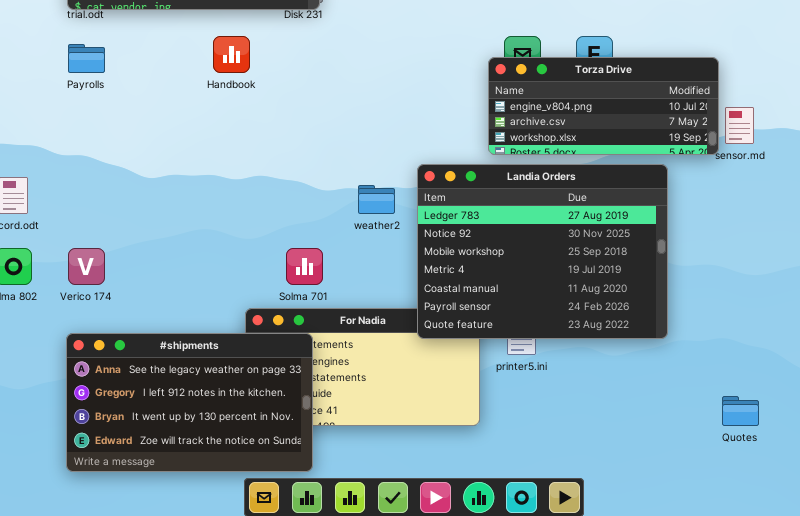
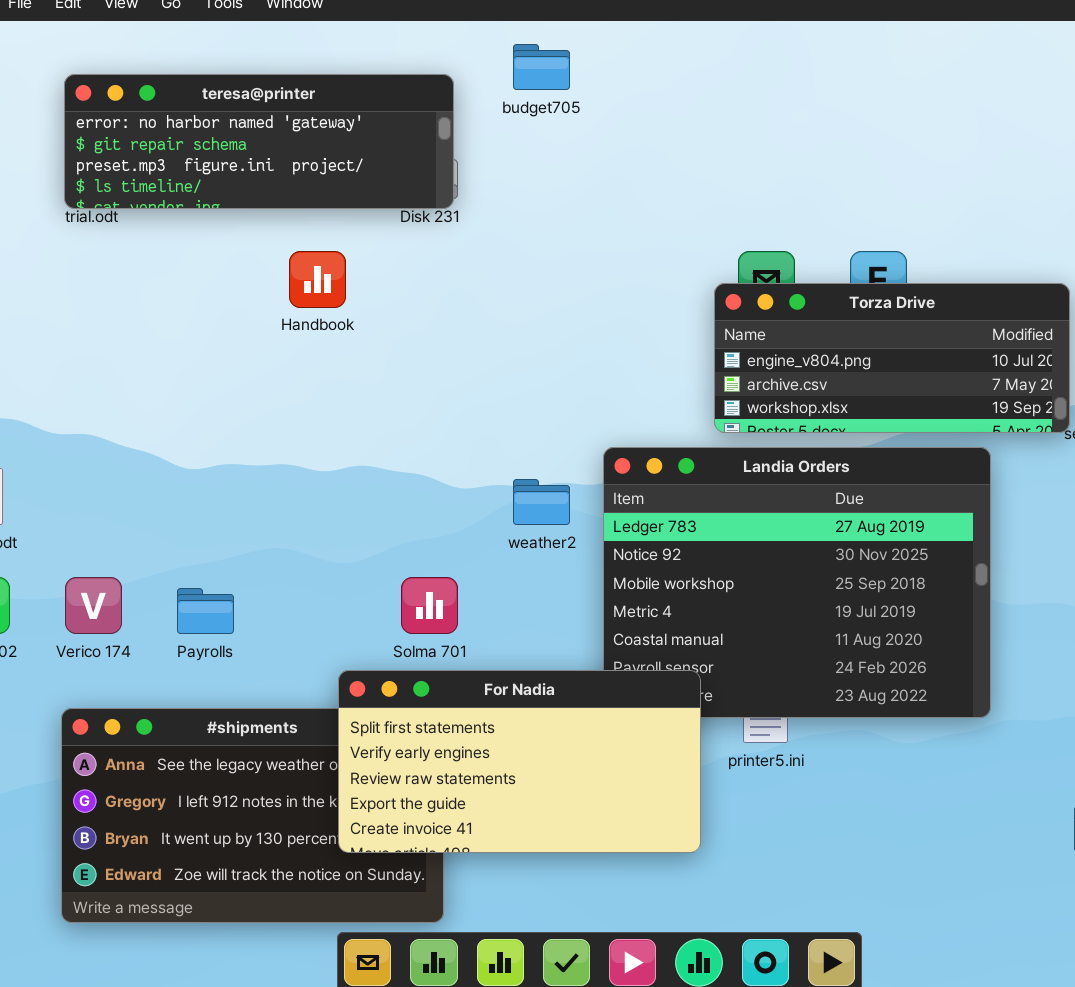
Payrolls: [68,44,105,73] -> [177,588,234,634], moved
For Nadia: [245,308,480,426] -> [338,670,701,853], raised

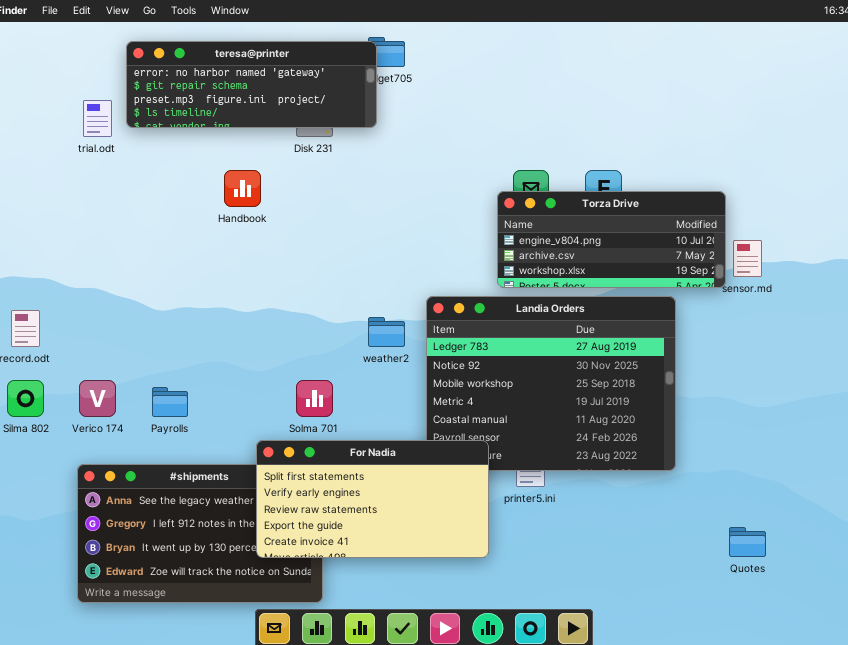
teresa@printer: [64,74,454,209] -> [126,41,377,128], moved

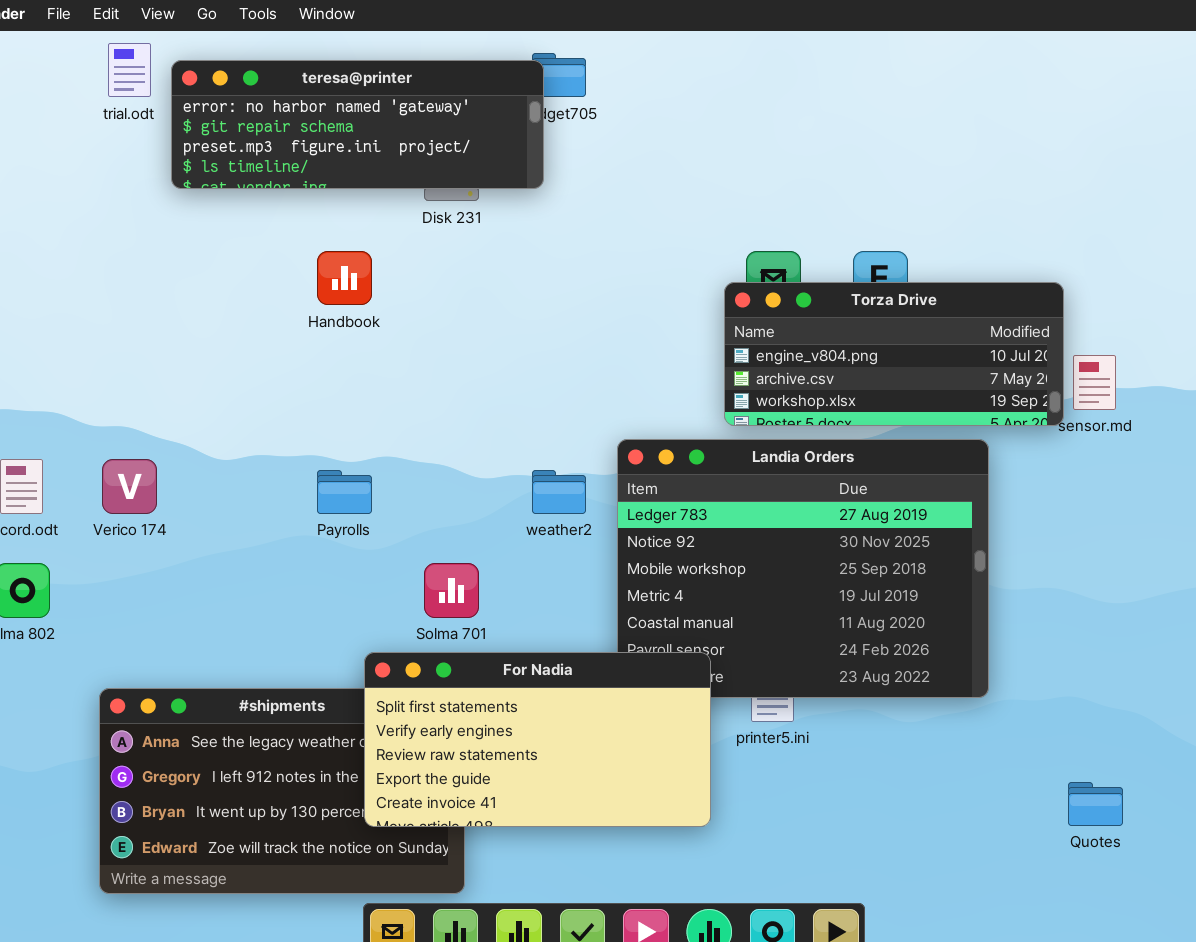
trial.odt: [83,100,112,137] -> [108,43,151,97], moved
Verico 174: [79,380,116,417] -> [102,459,157,514], moved
Payrolls: [152,387,188,417] -> [317,470,372,514], moved

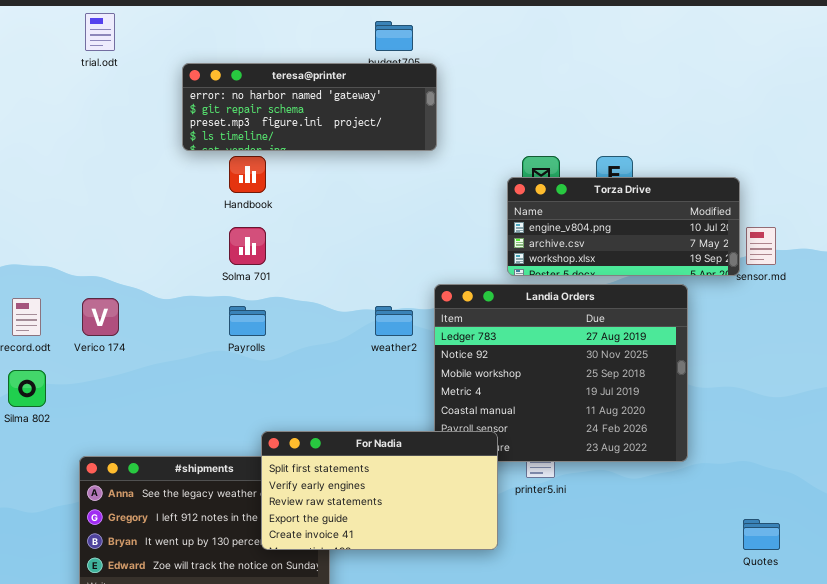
teresa@printer: [171,60,544,189] -> [182,63,437,151], moved
Solma 701: [424,563,479,618] -> [229,227,266,265], moved

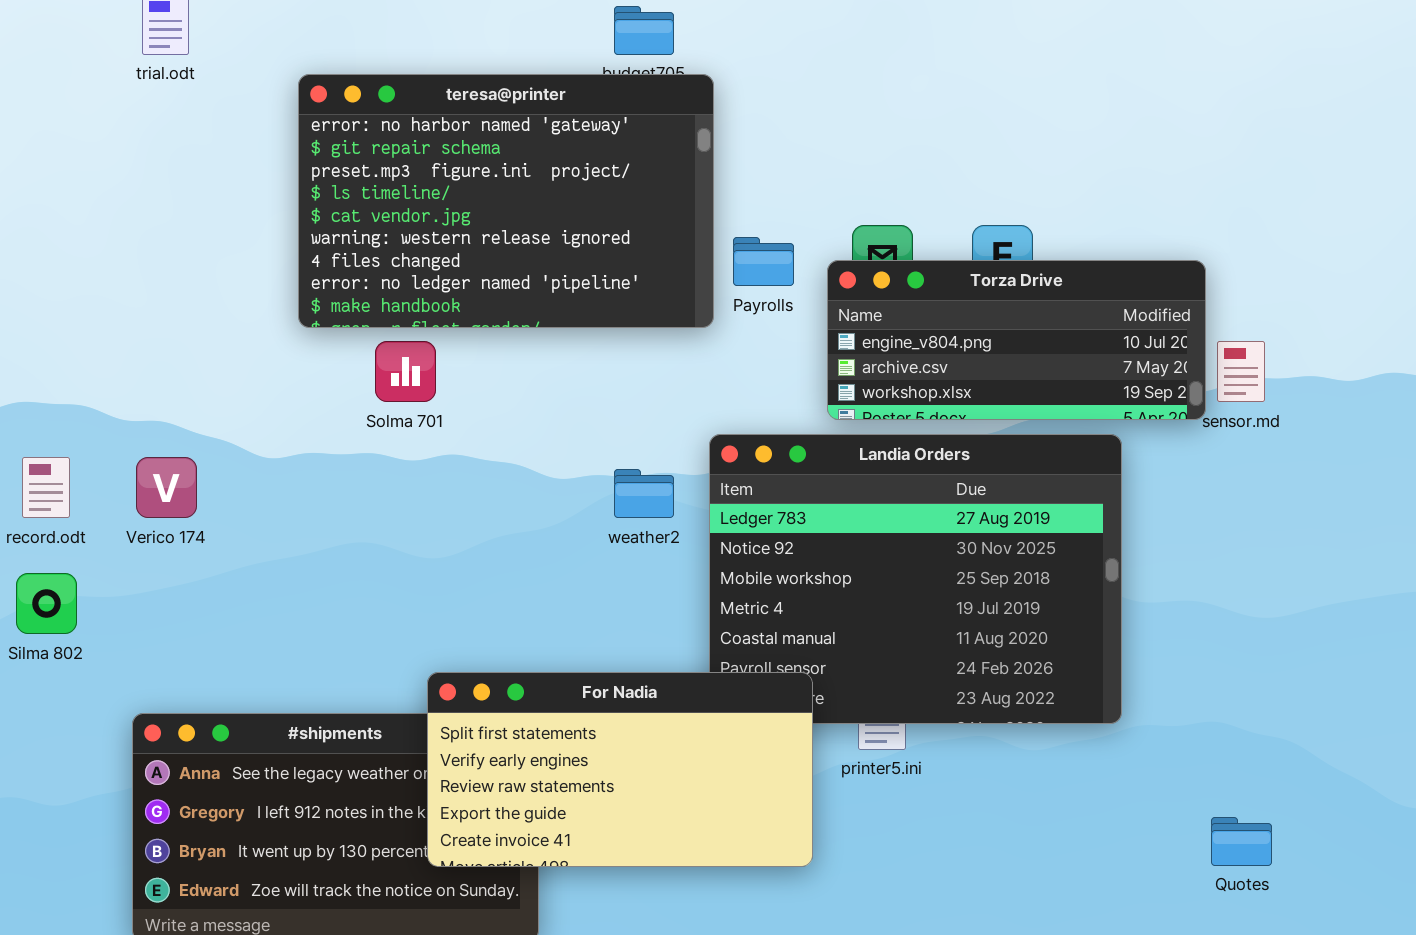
teresa@printer: [182,63,437,151] -> [298,74,714,328], resized
Payrolls: [229,306,266,336] -> [733,237,794,286], moved

